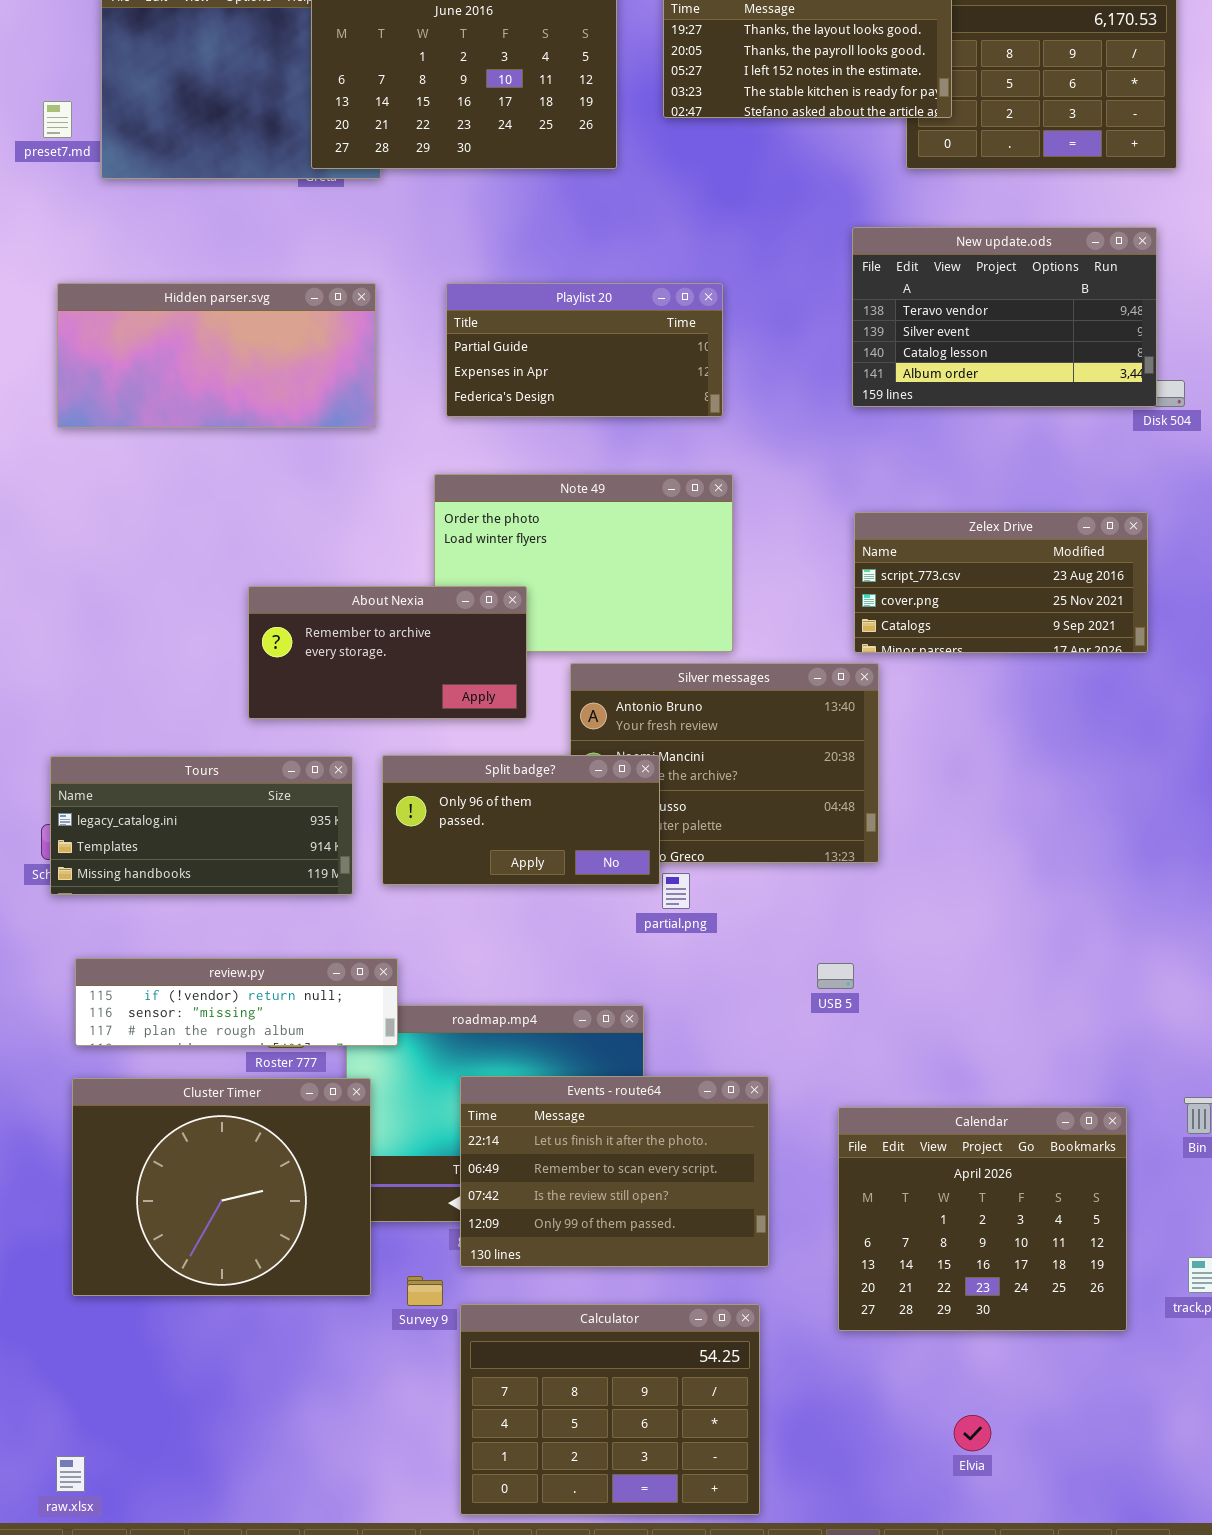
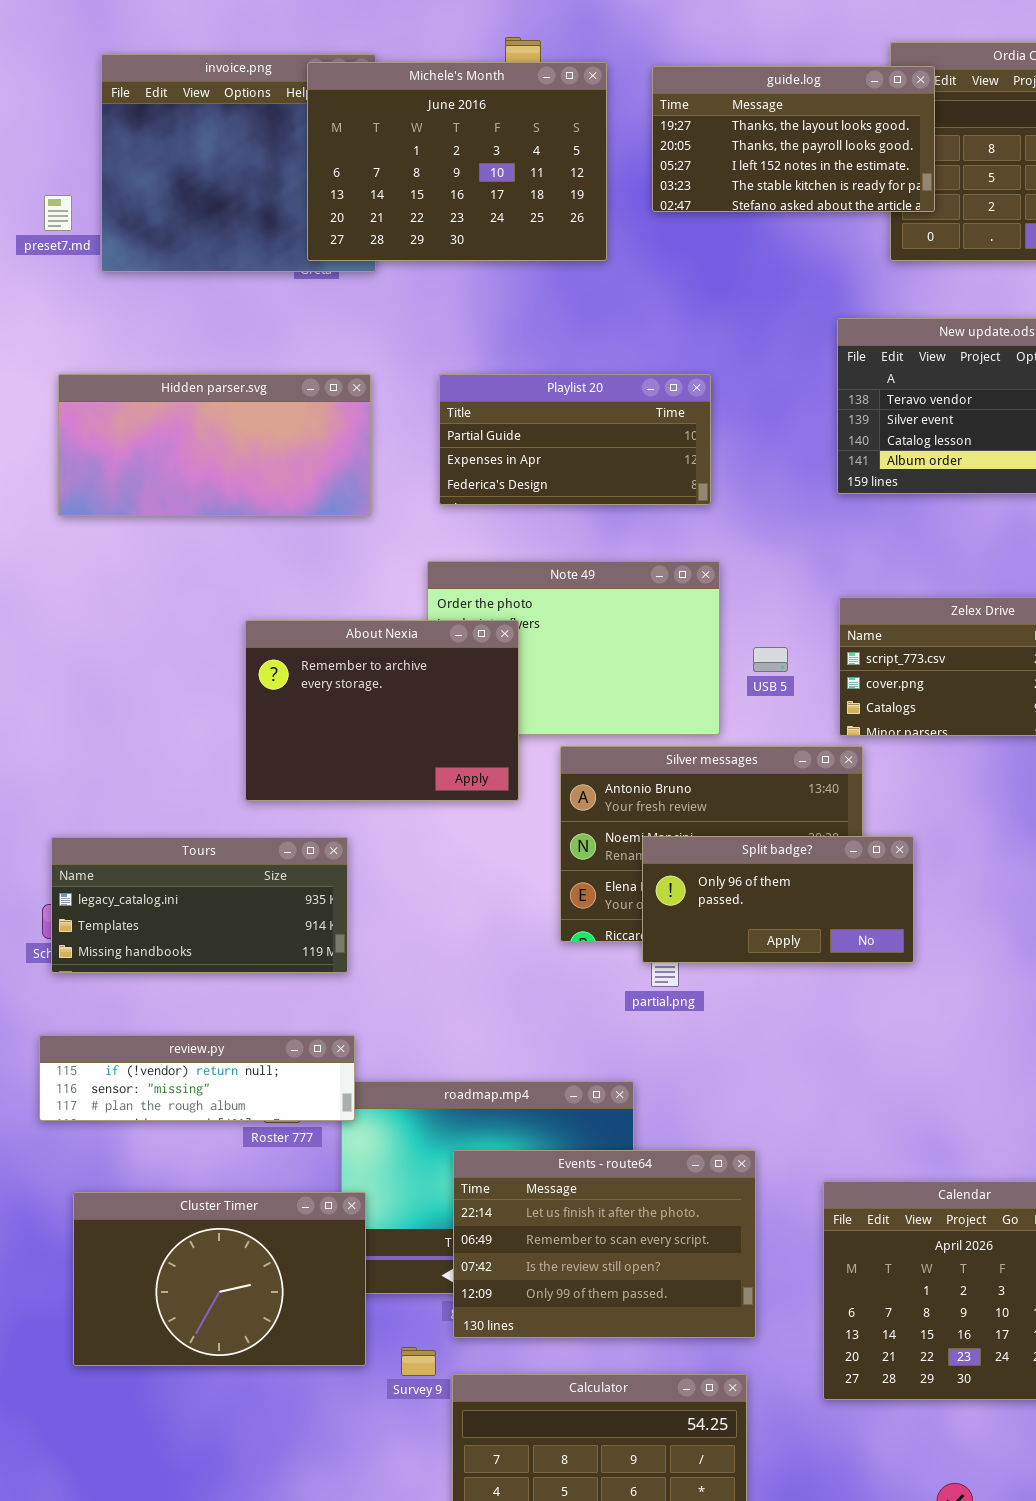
About Nexia: [248,586,527,719] -> [245,620,519,801], resized
Split badge?: [382,755,660,885] -> [642,836,914,963], moved
review.py: [75,958,398,1046] -> [39,1035,355,1121], moved
USB 5: [817,963,854,989] -> [753,647,788,672], moved
Cluster Timer: [72,1078,371,1296] -> [73,1192,366,1366], resized

